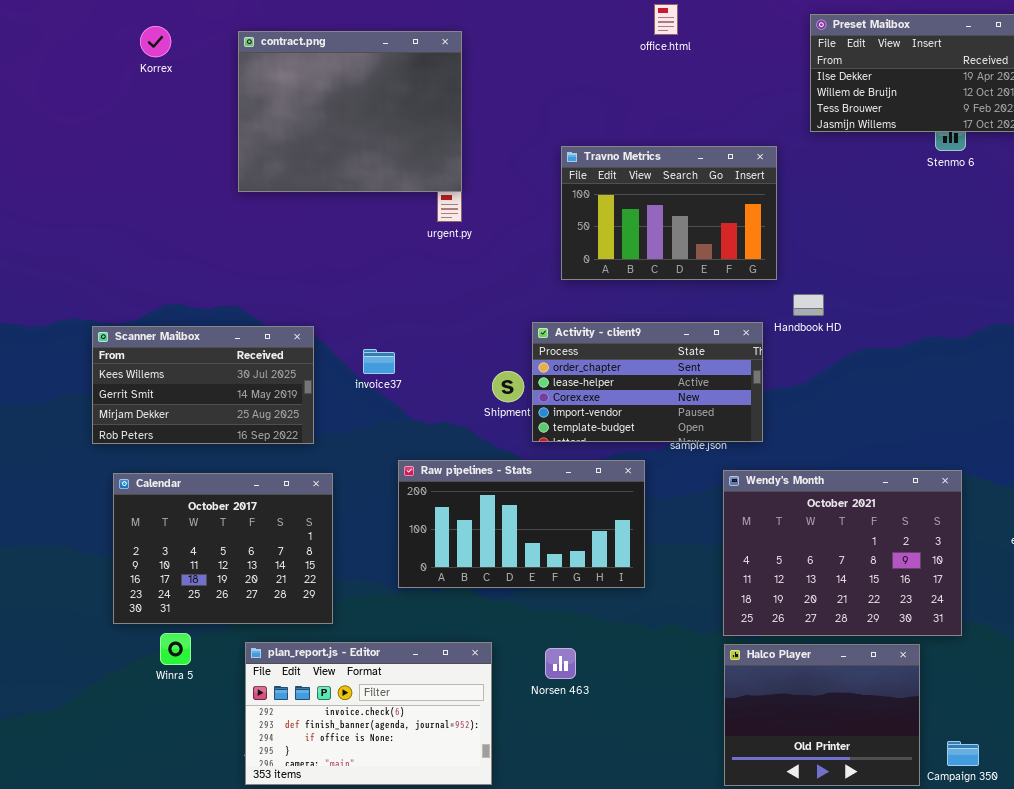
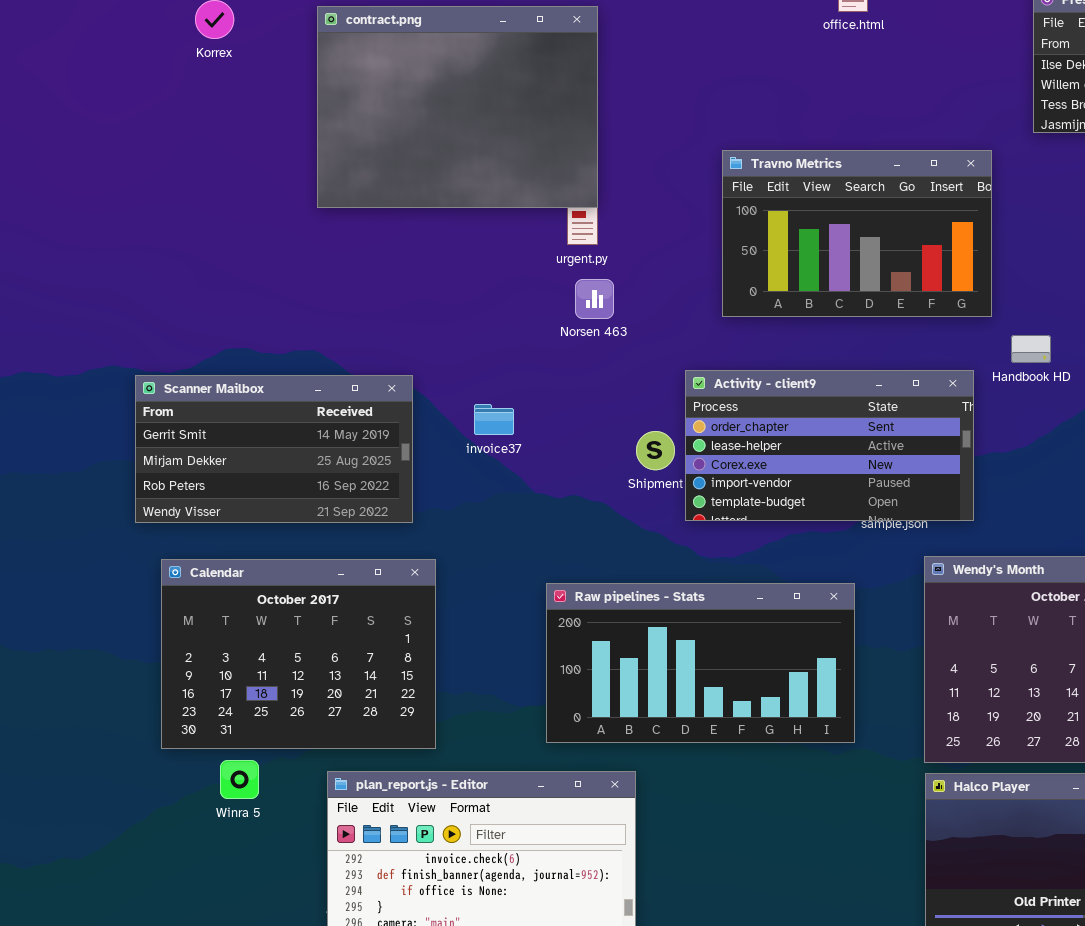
Scanner Mailbox: [92,326,314,444] -> [135,375,413,523], scrolled down 1 row
Raw pipelines - Stats: [398,460,645,588] -> [546,583,855,743], moved
Norsen 463: [545,648,576,679] -> [575,279,614,319], moved

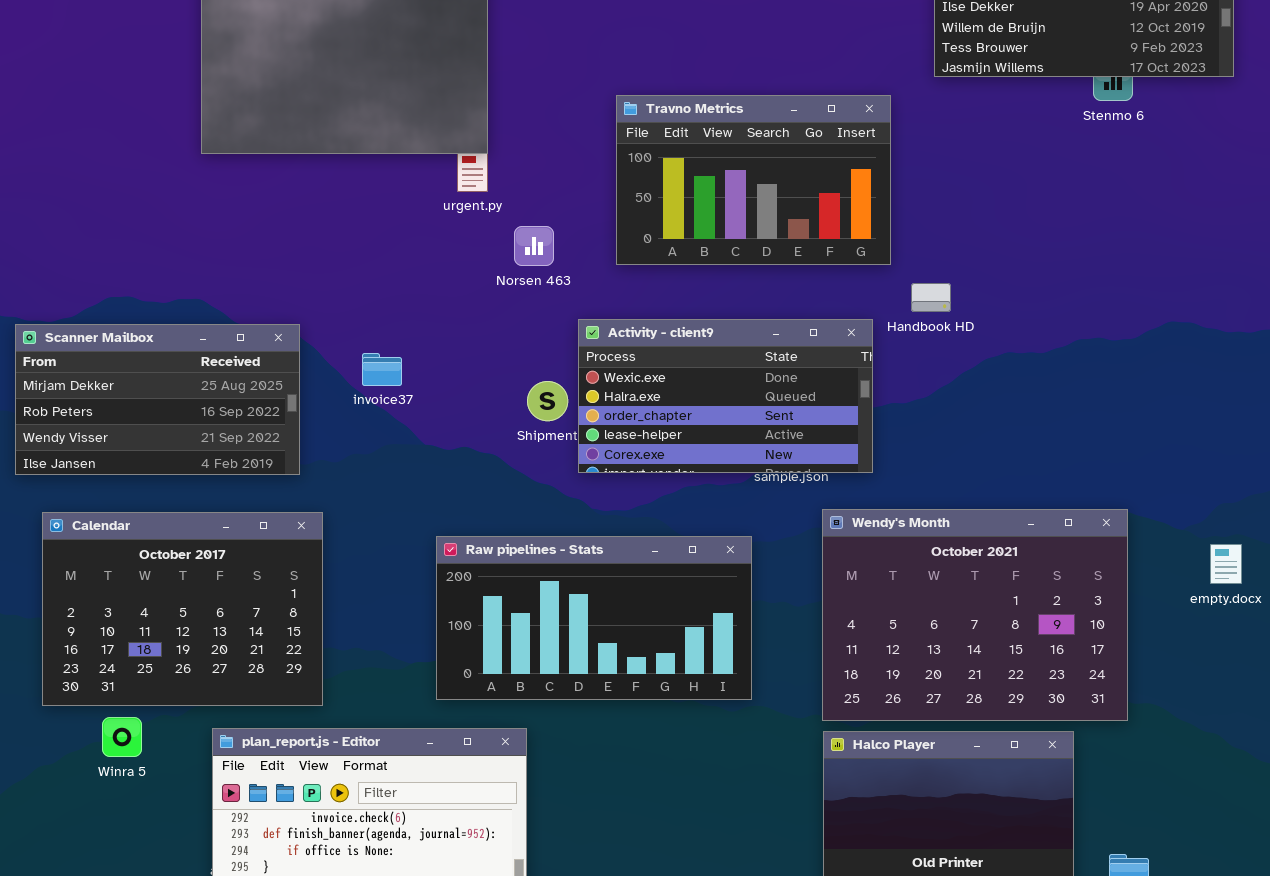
Norsen 463: [575,279,614,319] -> [514,226,554,266], moved
Activity - client9: [685,370,974,521] -> [578,319,873,473], scrolled up 2 rows
Scanner Mailbox: [135,375,413,523] -> [15,324,300,475], scrolled down 1 row

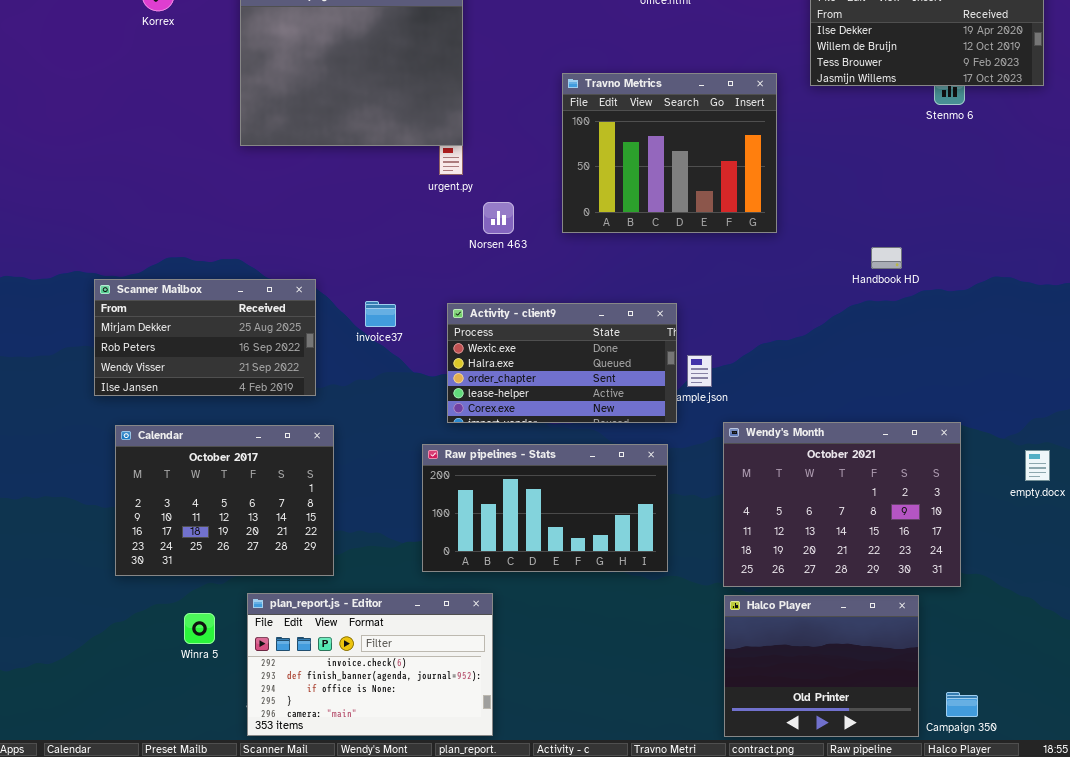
Travno Metrics: [616,95,891,265] -> [562,73,777,233], resized
Handbook HD: [911,283,951,312] -> [871,247,902,269], moved
Activity - client9: [578,319,873,473] -> [447,303,677,423], moved
Winra 5: [102,717,142,757] -> [184,613,215,644], moved

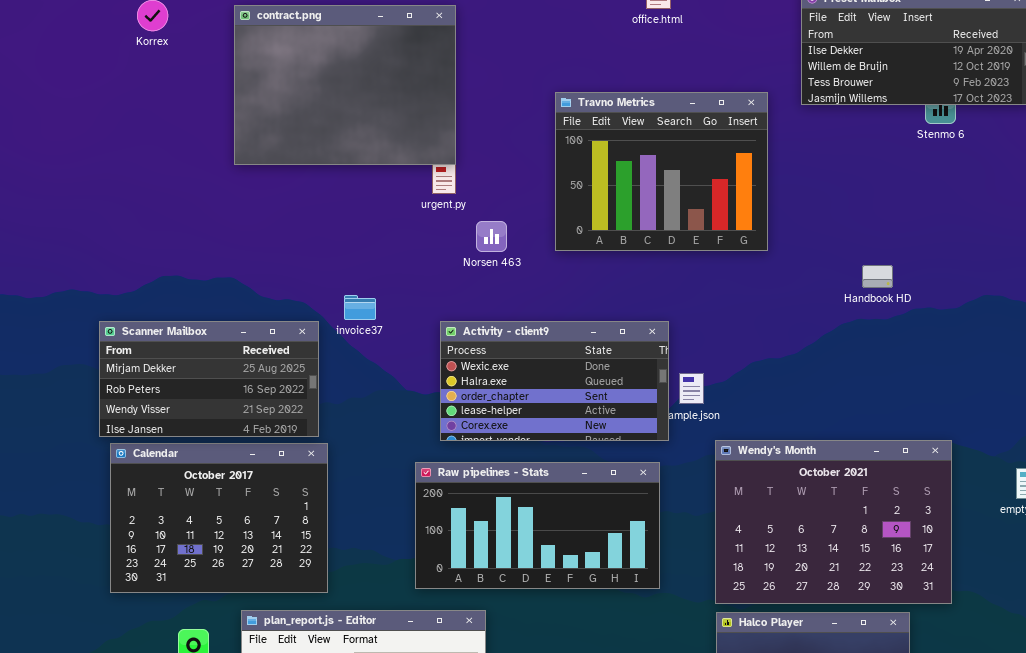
Scanner Mailbox: [94,279,316,396] -> [99,321,319,437], moved
invoice37: [365,301,396,327] -> [344,295,376,320], moved

